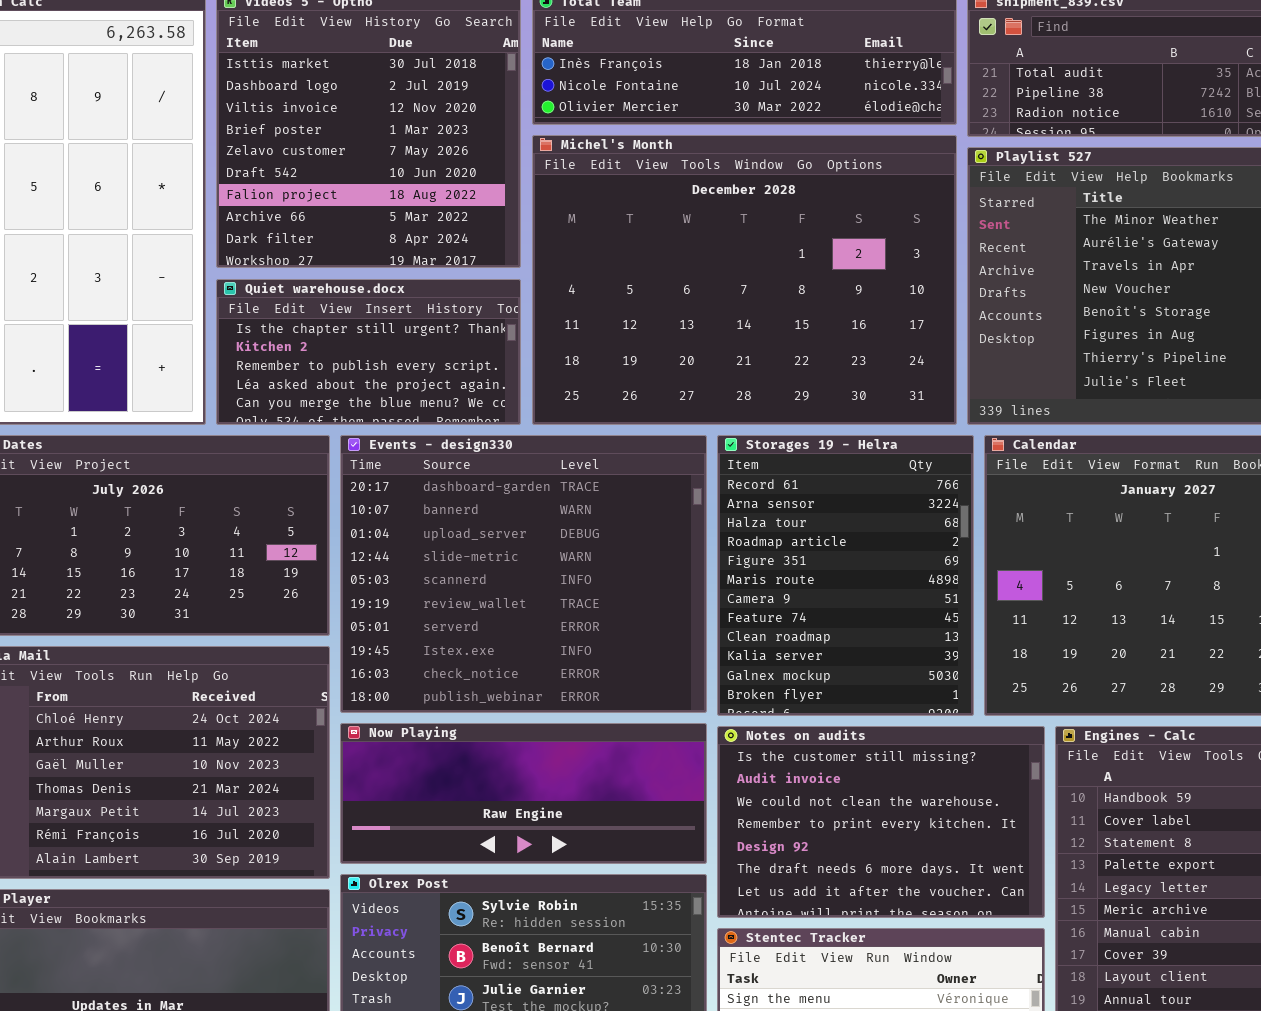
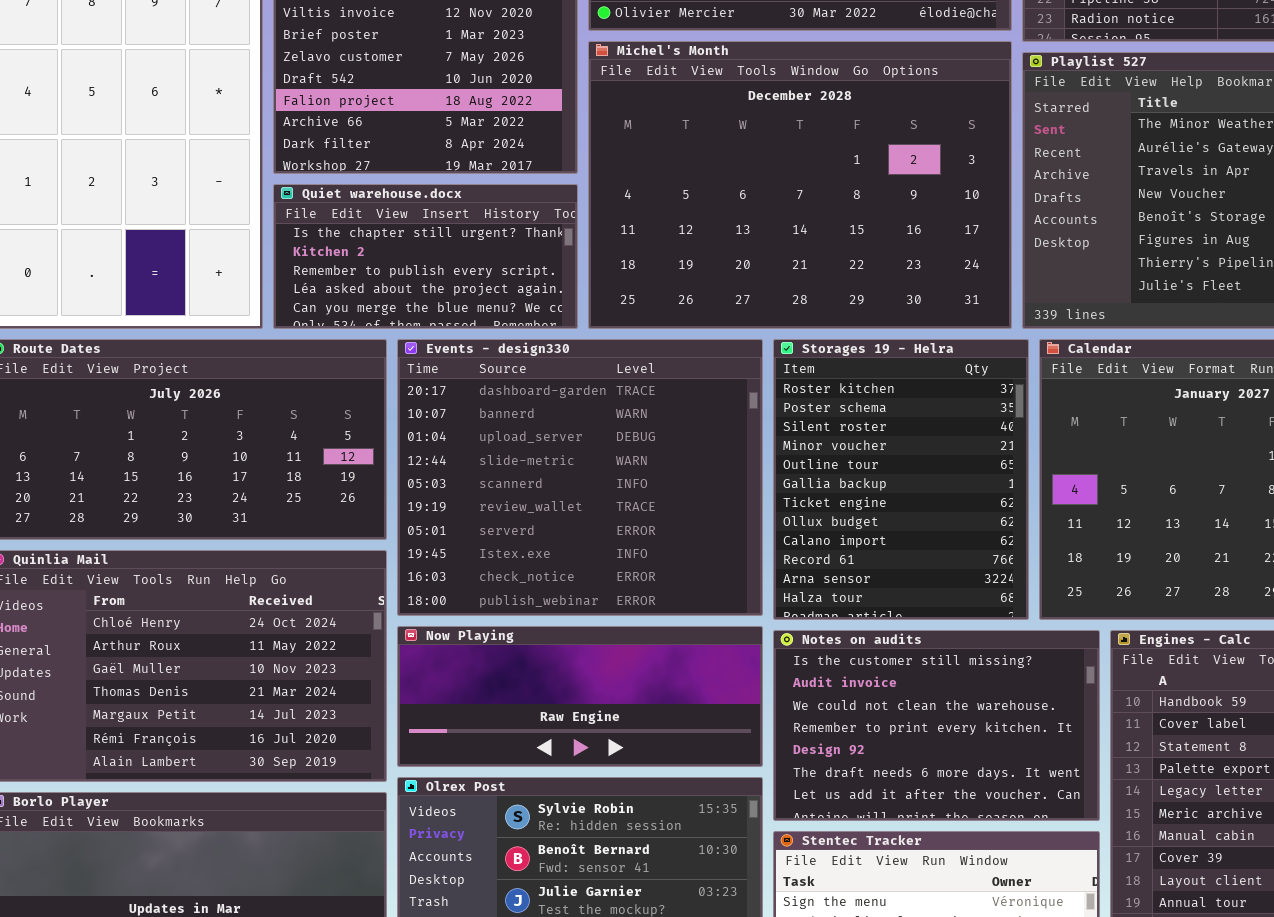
Storages 19 - Helra: [717,435,974,716] -> [773,339,1029,620], scrolled up 9 rows

